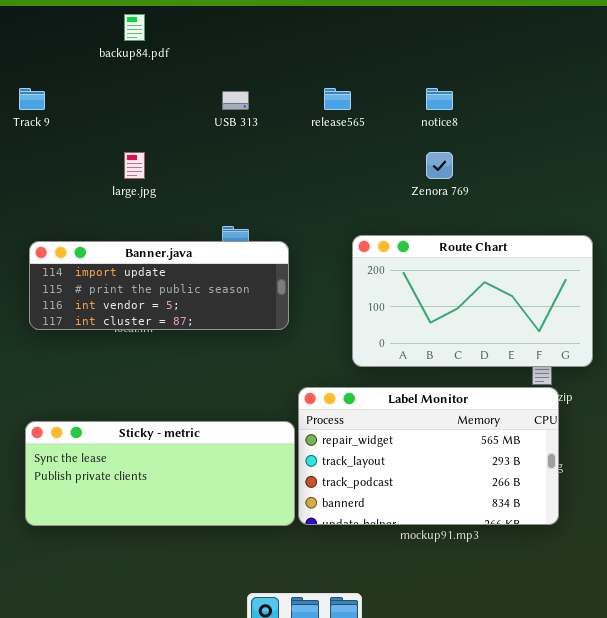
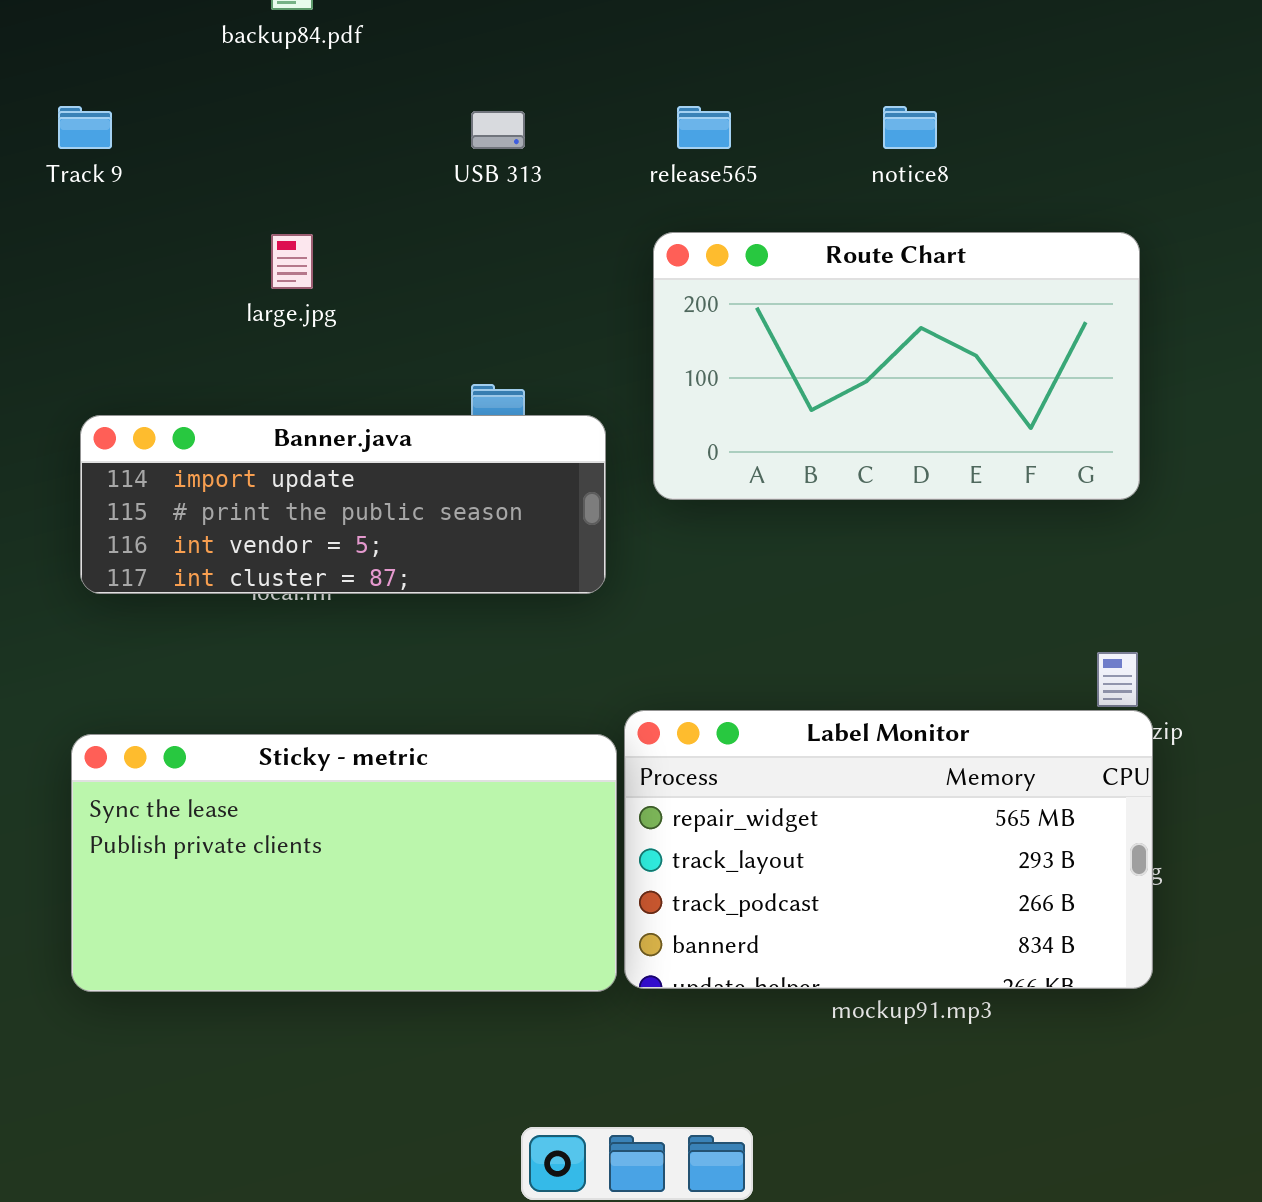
Route Chart: [352,235,593,367] -> [653,232,1140,500], moved
Sticky - metric: [25,421,295,526] -> [71,734,617,992], resized

